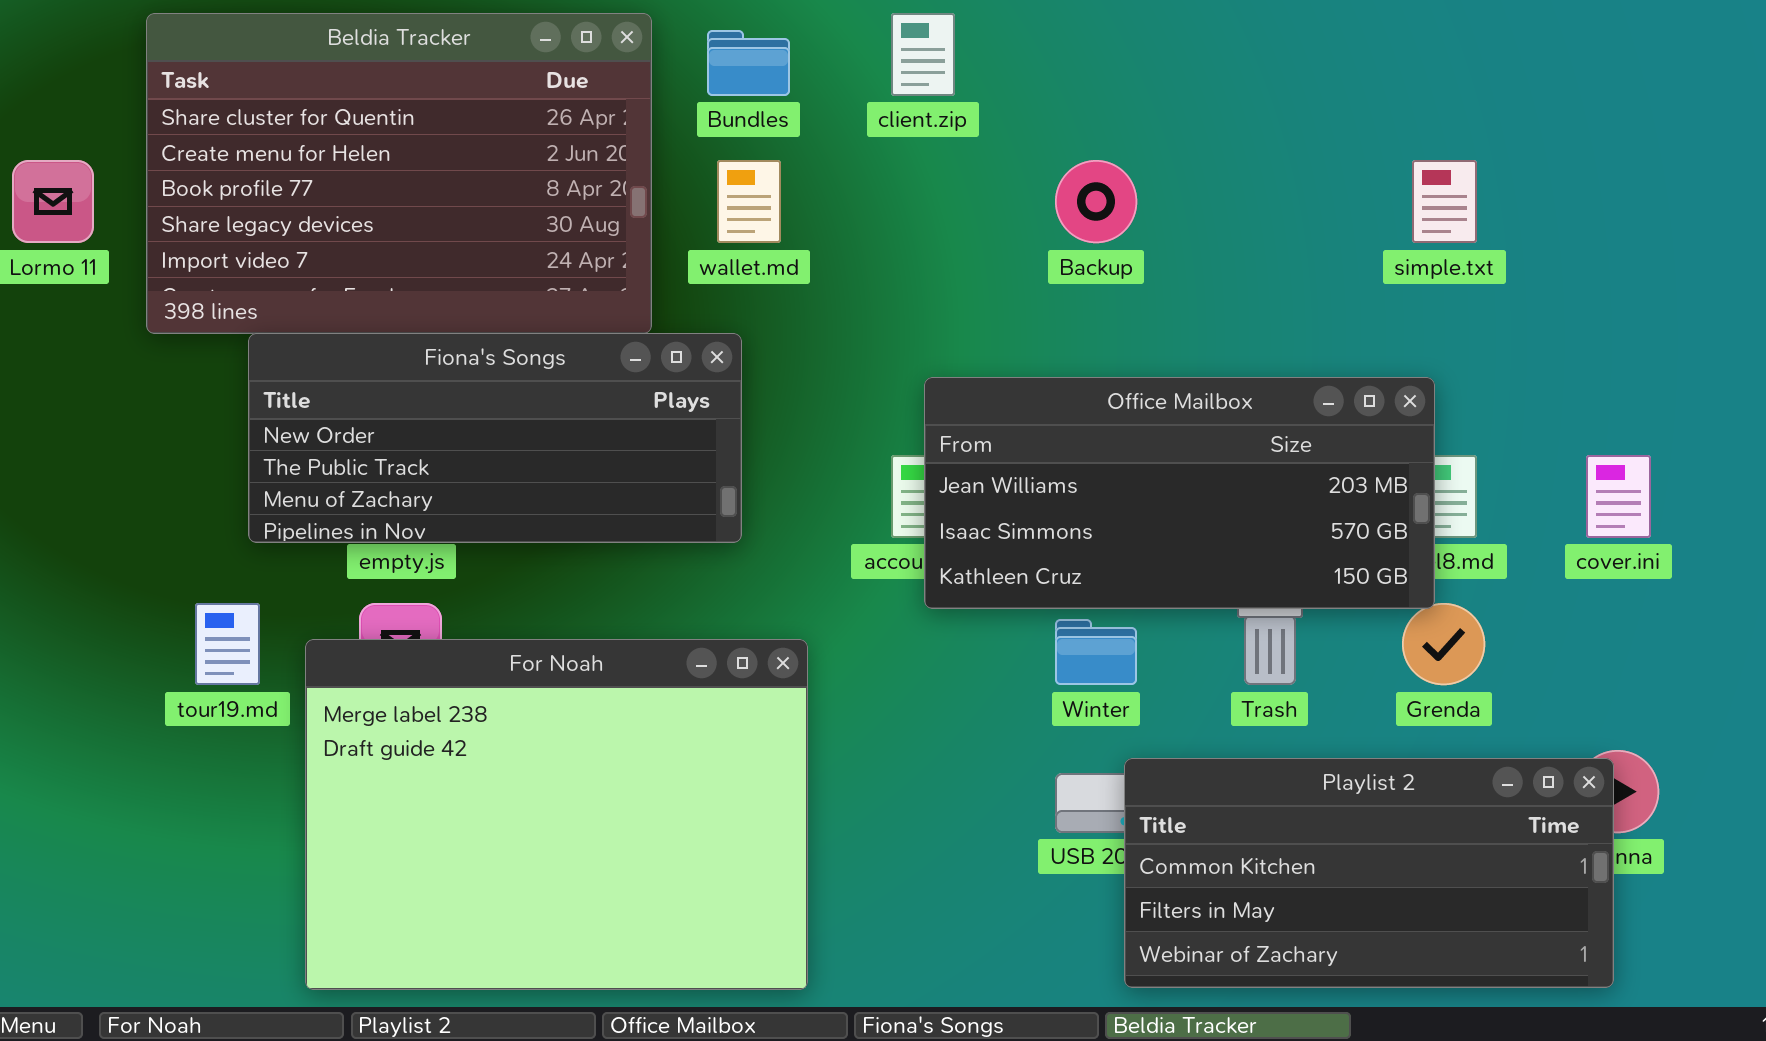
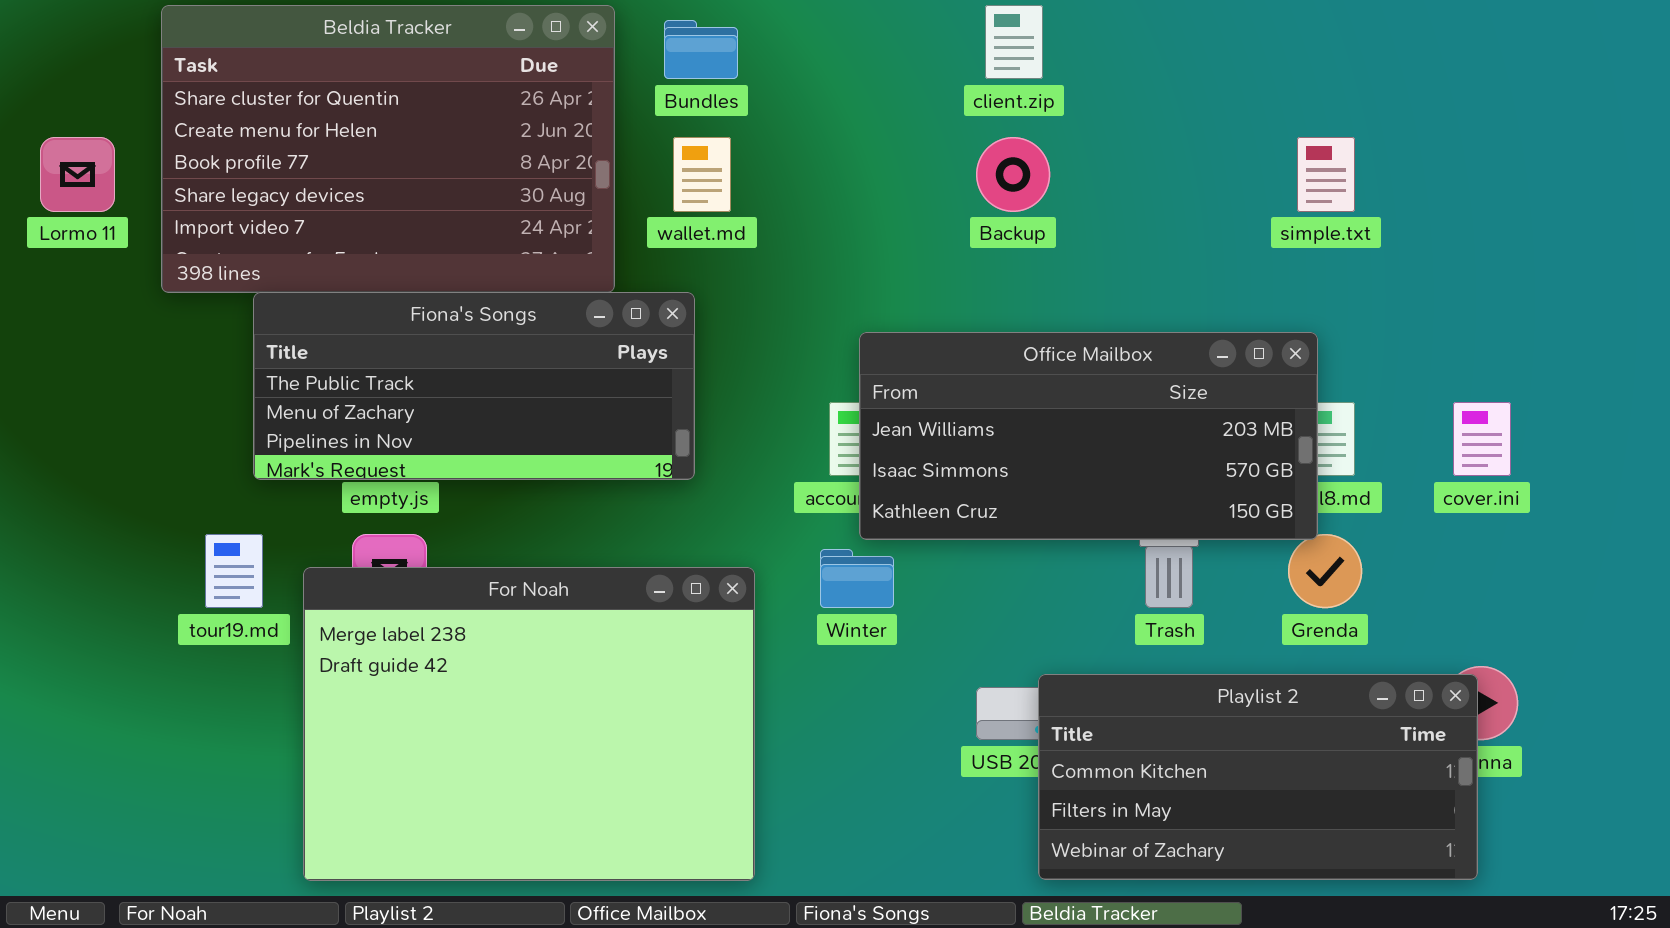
client.zip: [891,13,955,96] -> [985,5,1043,79], moved
Fiona's Songs: [248,333,742,543] -> [253,292,695,480], scrolled down 1 row
Winter: [1055,619,1137,685] -> [820,549,894,608], moved

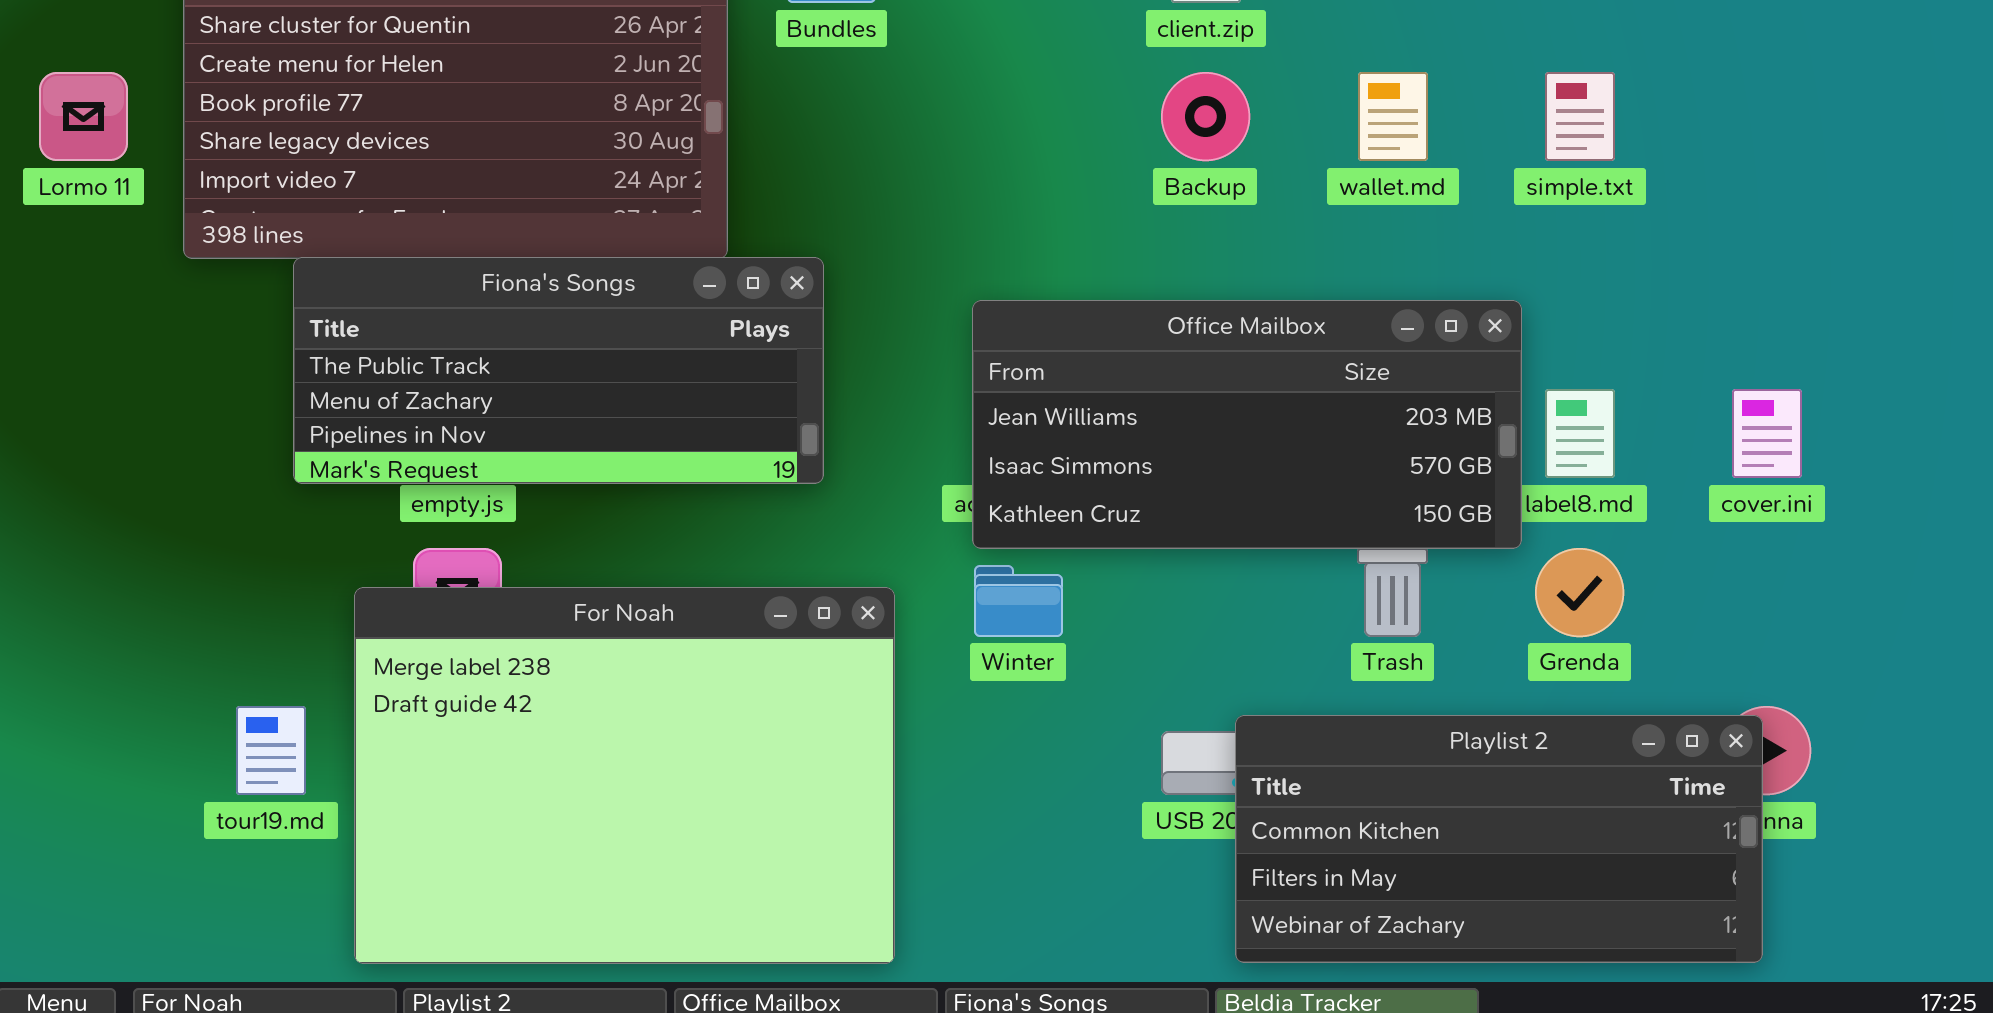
wallet.md: [673,137,731,212] -> [1358,72,1428,161], moved
Office Mailbox: [859,332,1318,540] -> [972,300,1522,549], moved
tour19.md: [205,534,263,608] -> [236,706,306,795], moved

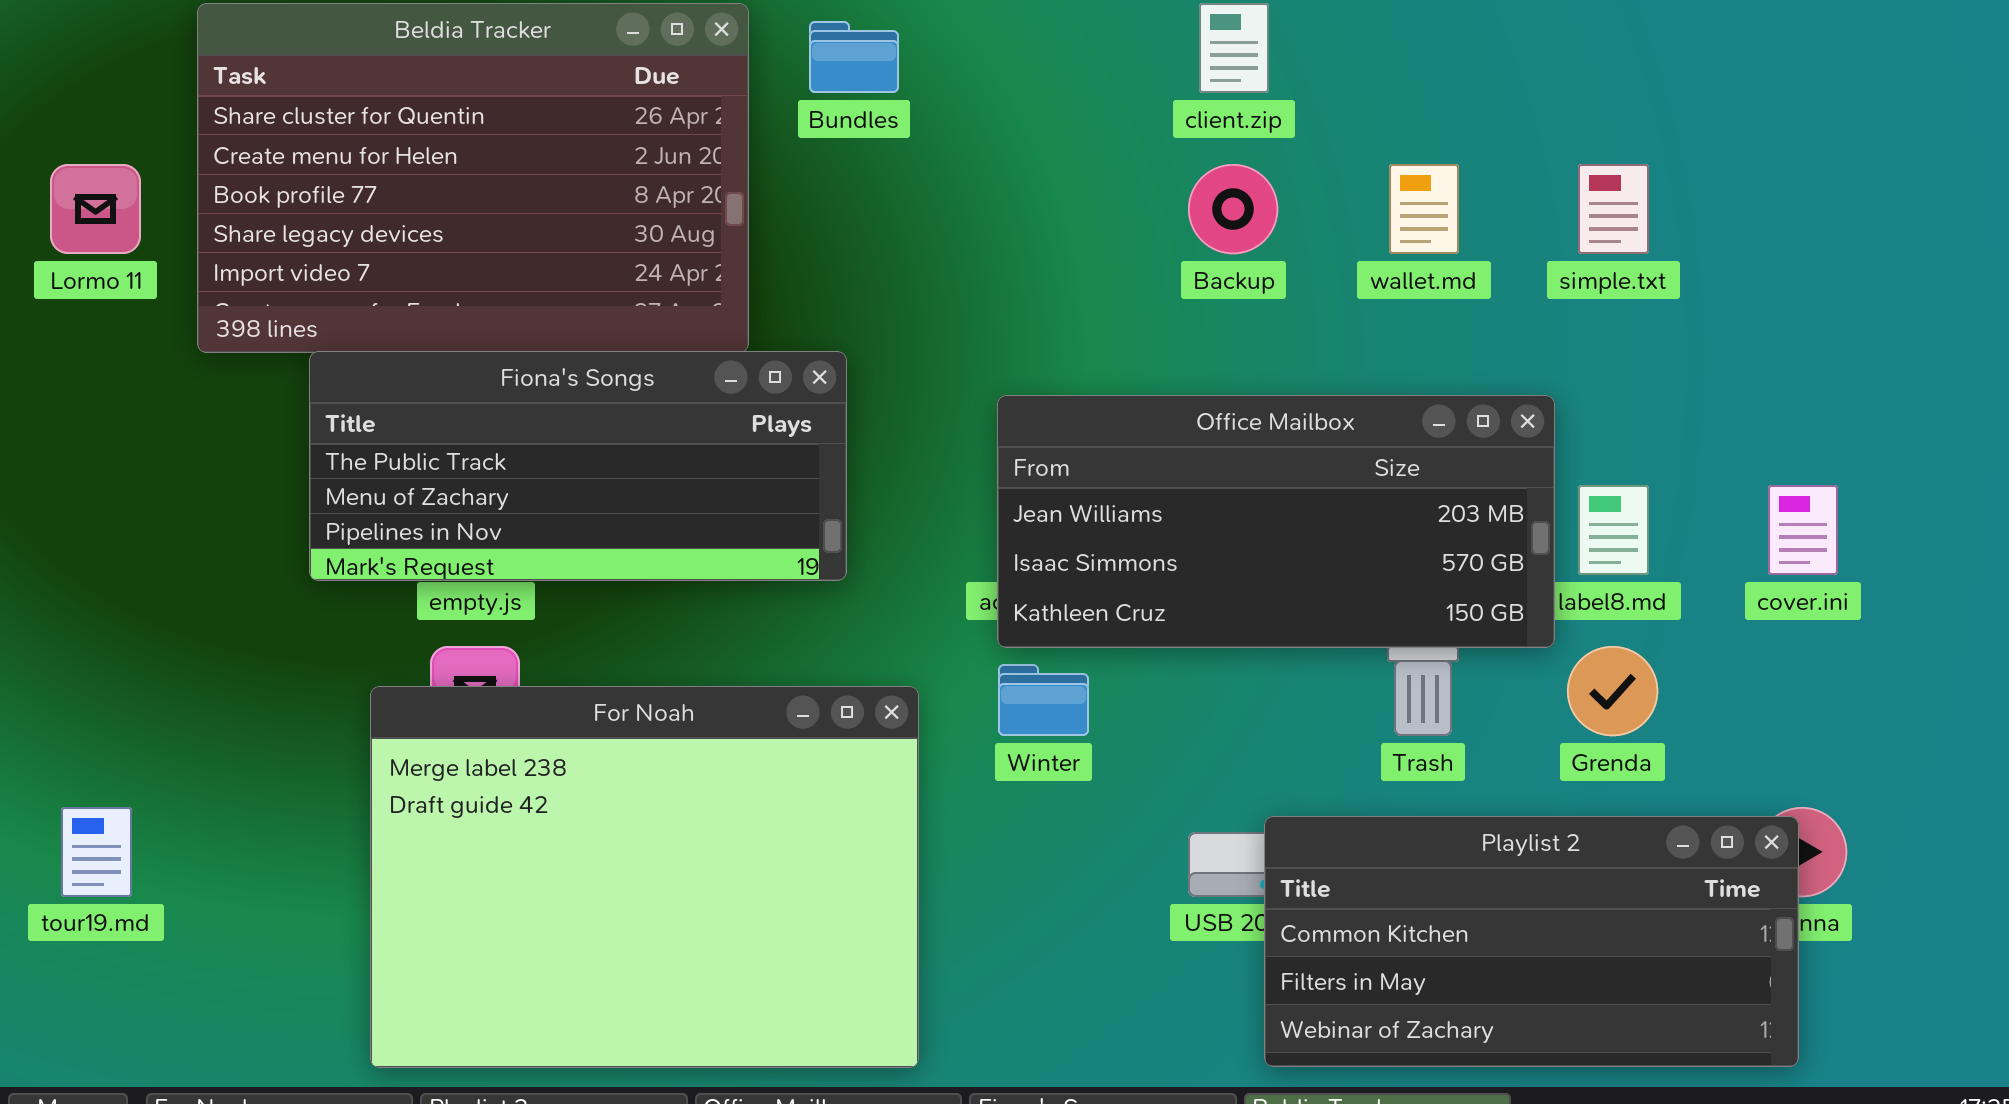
tour19.md: [236,706,306,795] -> [61,807,132,897], moved

